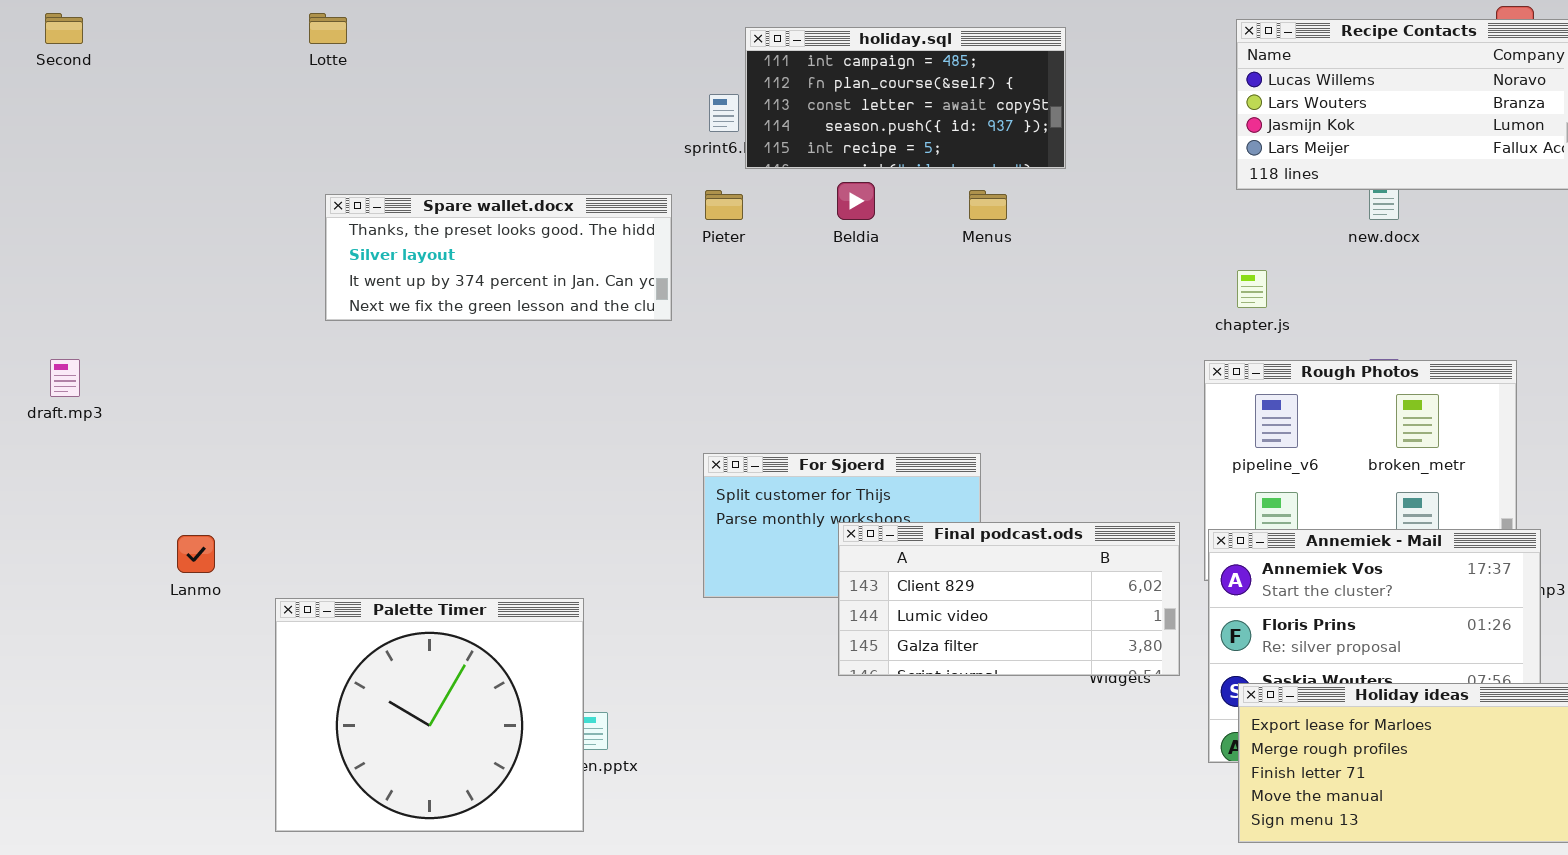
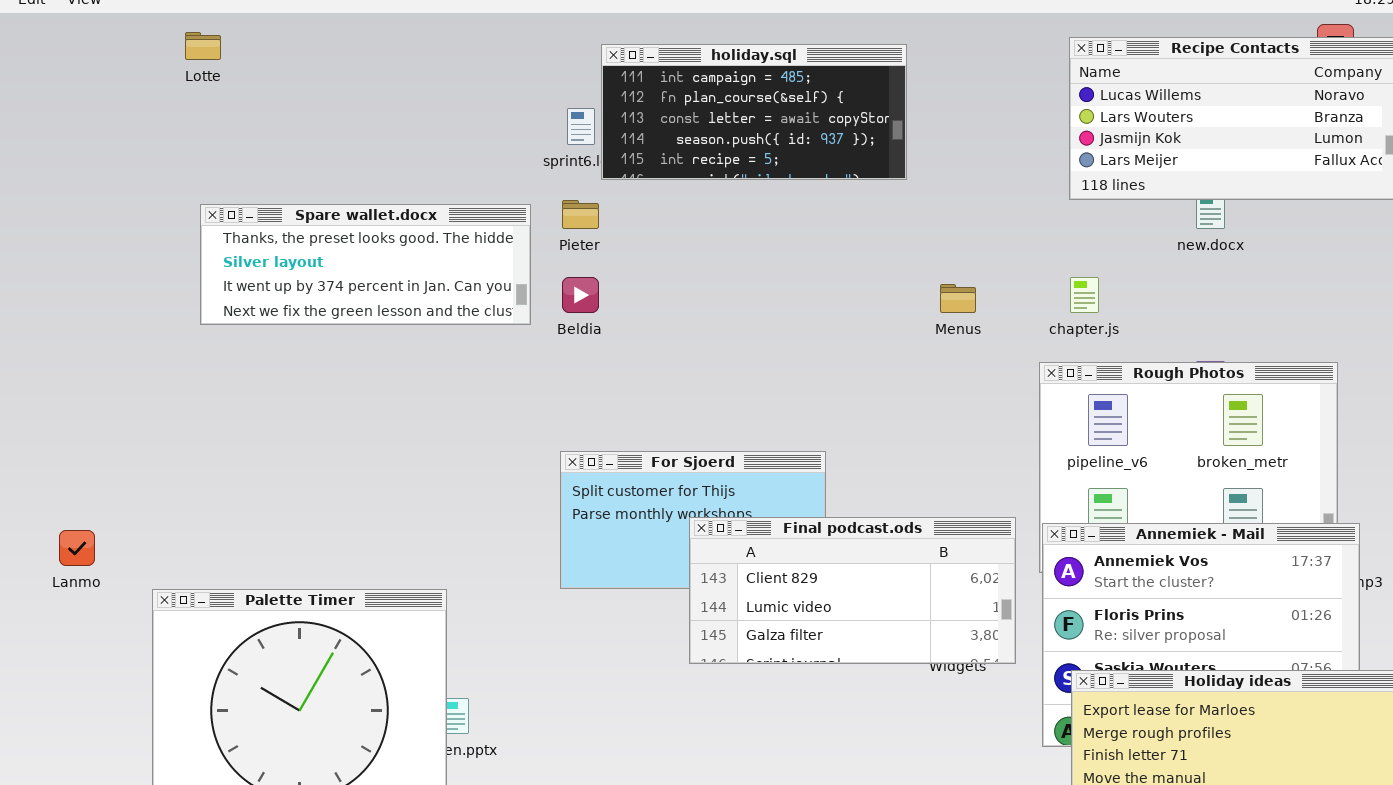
Beldia: [837,182,875,220] -> [562,277,599,313], moved
Menus: [969,190,1007,220] -> [940,284,976,313], moved

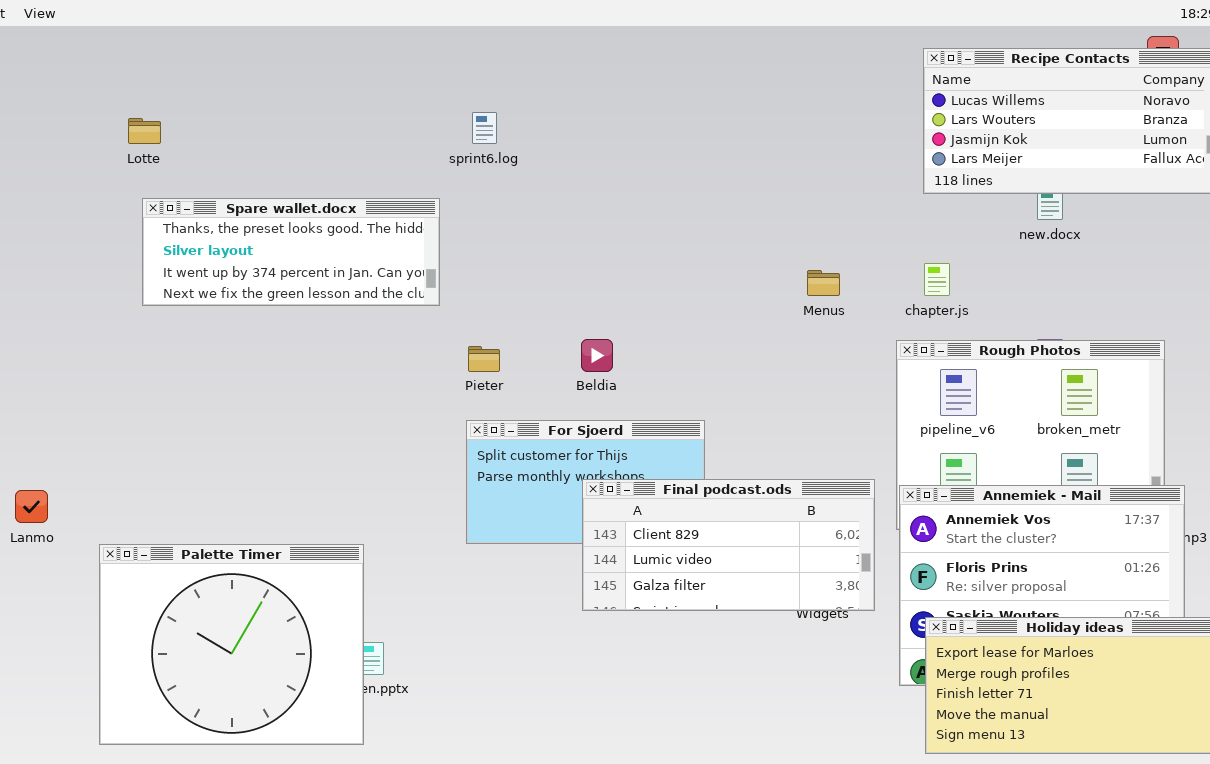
Lotte: [185,32,221,60] -> [128,118,161,144], moved
holiday.sql: [601,44,907,180] -> none, closed
Pieter: [562,200,599,229] -> [468,346,500,372], moved
Beldia: [562,277,599,313] -> [581,339,613,372], moved

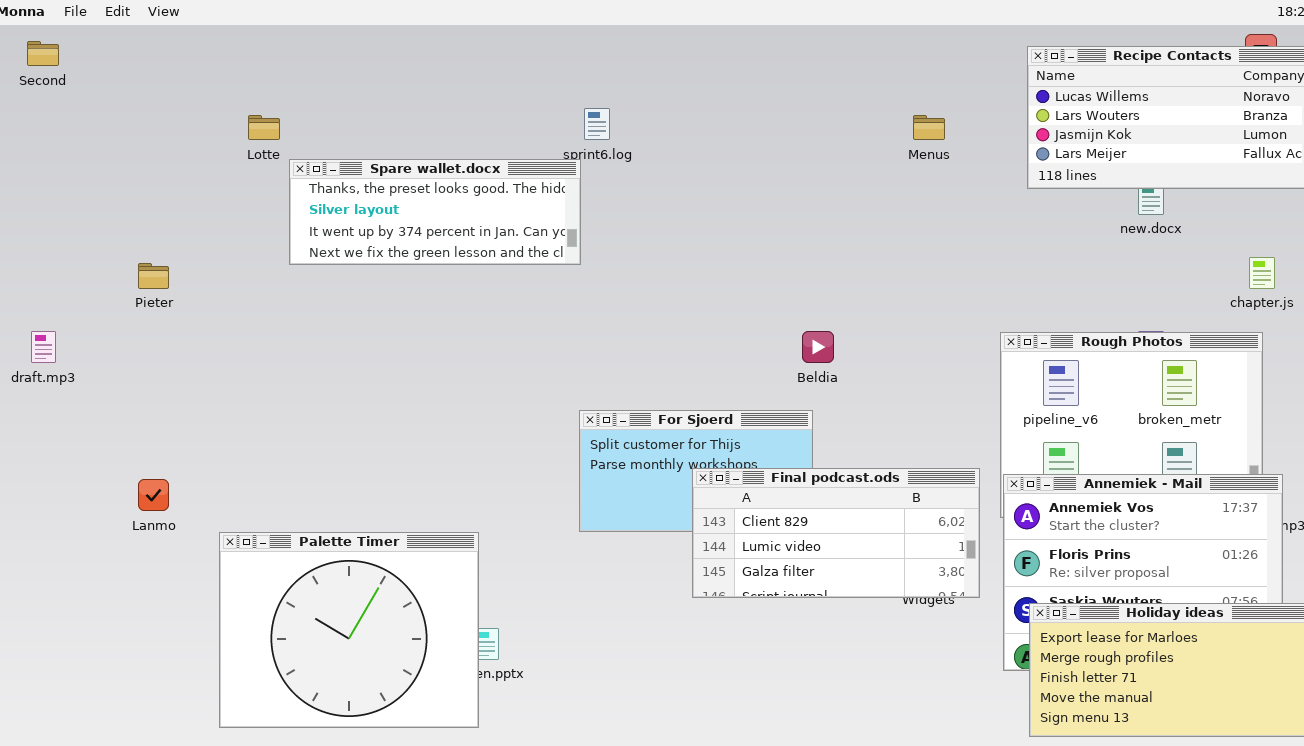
Spare wallet.docx: [142,198,440,306] -> [289,159,581,265], moved
chapter.js: [924,263,950,296] -> [1249,257,1275,289], moved
Menus: [807,270,840,296] -> [913,115,945,140], moved
Beldia: [581,339,613,372] -> [802,331,834,363], moved
Pieter: [468,346,500,372] -> [138,263,169,289], moved

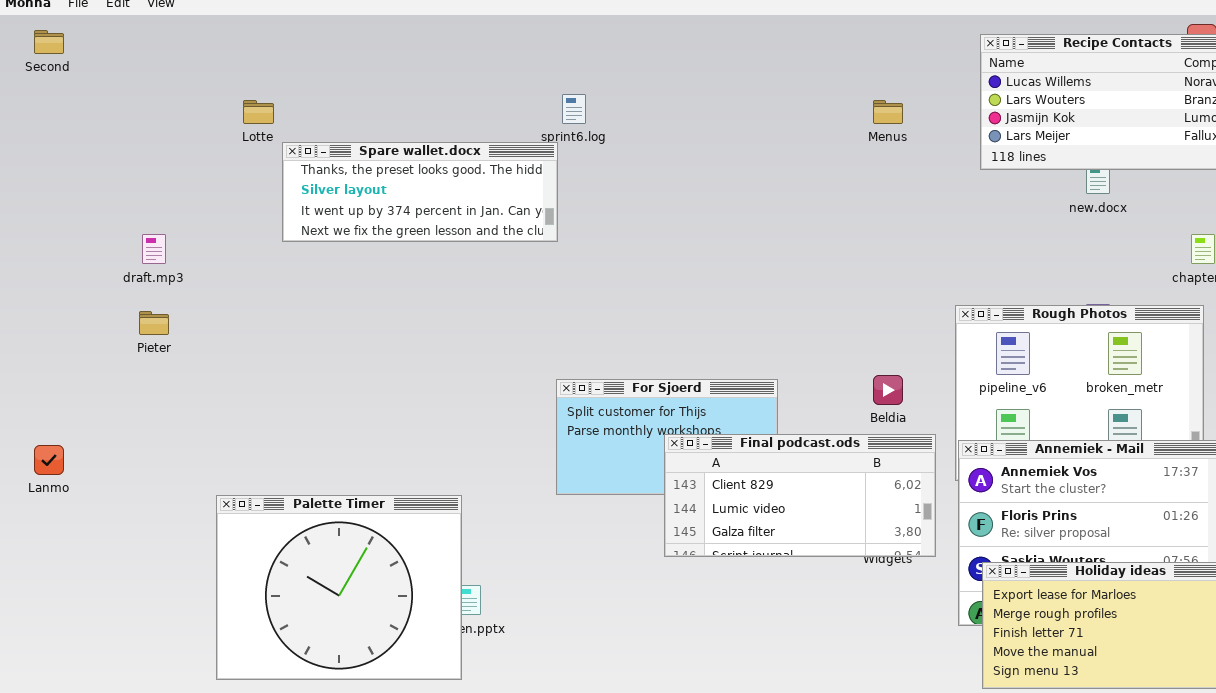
Pieter: [138,263,169,289] -> [139,311,169,335], moved
draft.mp3: [31,331,56,363] -> [142,234,166,264], moved
Beldia: [802,331,834,363] -> [873,375,903,405], moved
Lanmo: [138,479,169,511] -> [34,445,64,475], moved

